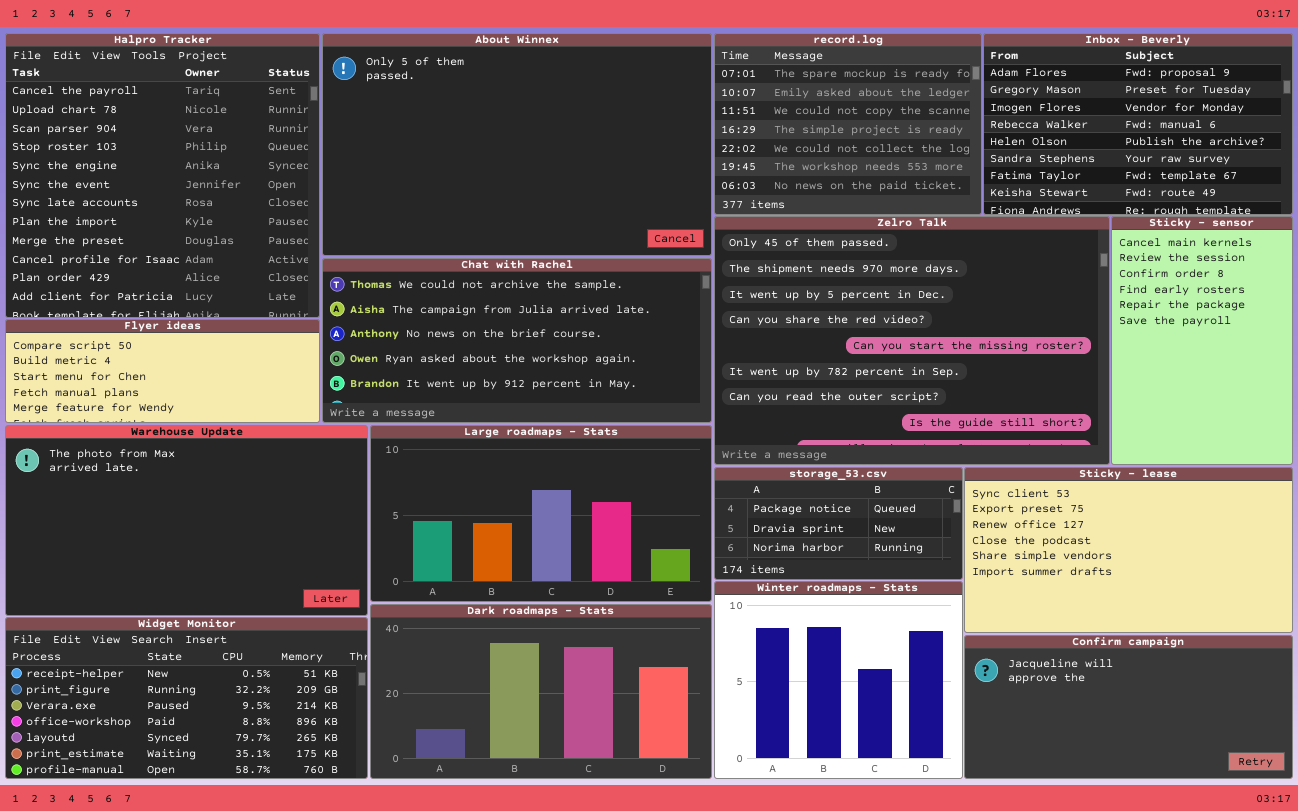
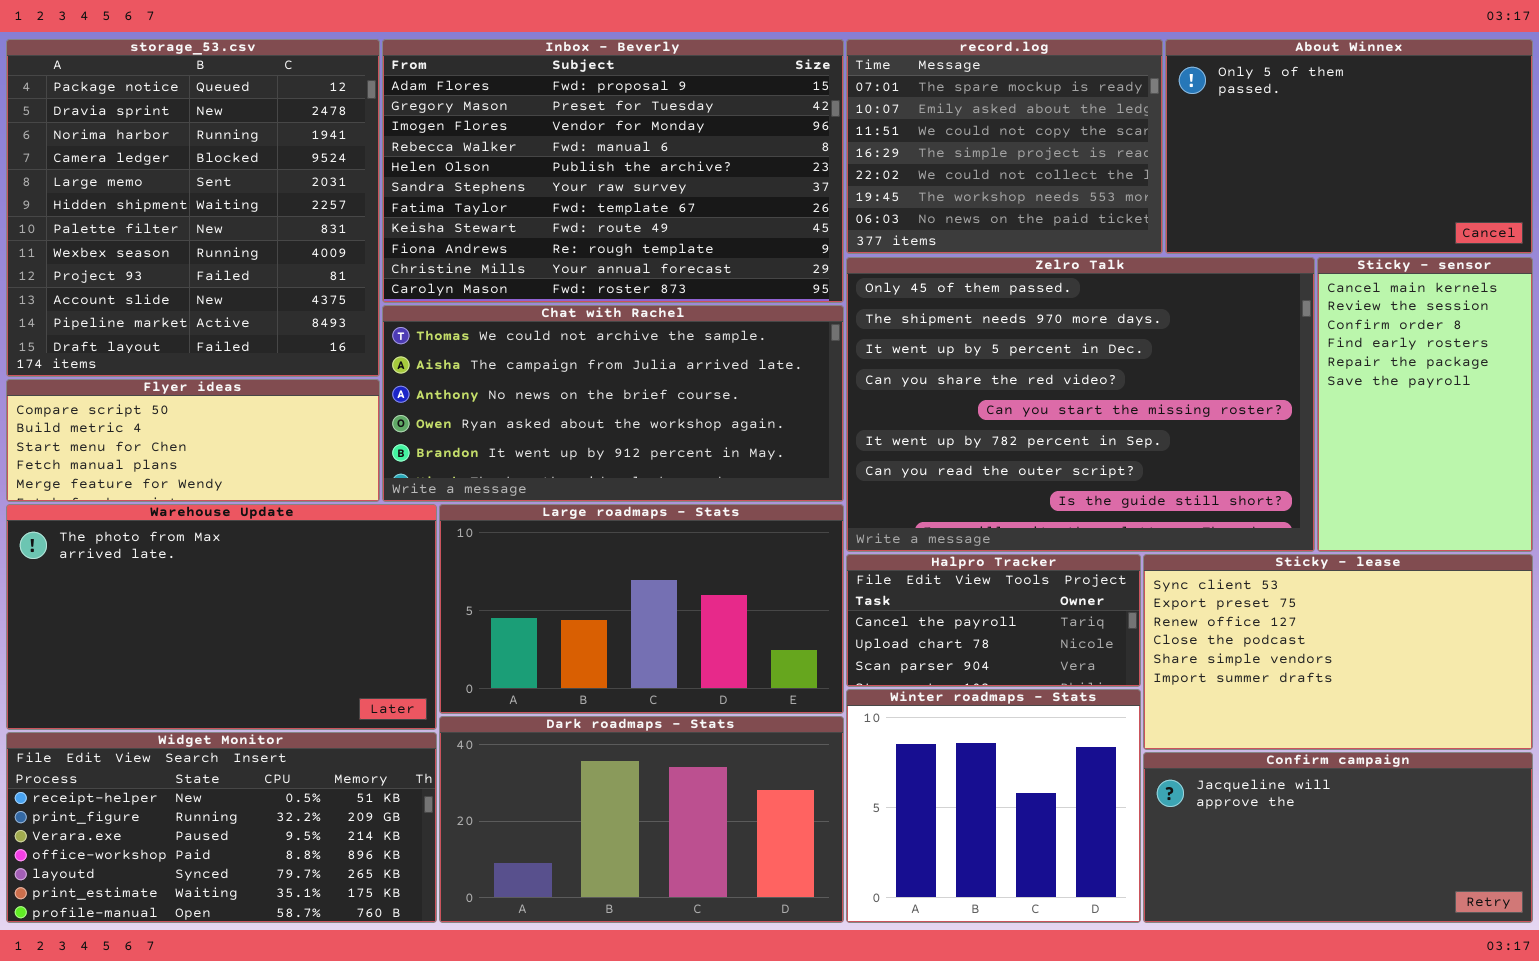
Halpro Tracker: [5,33,320,318] -> [846,554,1141,687], moved, resized
About Winnex: [322,33,712,256] -> [1165,39,1533,254], moved, resized
Inbox - Beverly: [983,33,1293,215] -> [382,39,844,303], moved, resized
storage_53.csv: [714,467,963,580] -> [6,39,380,377], moved, resized

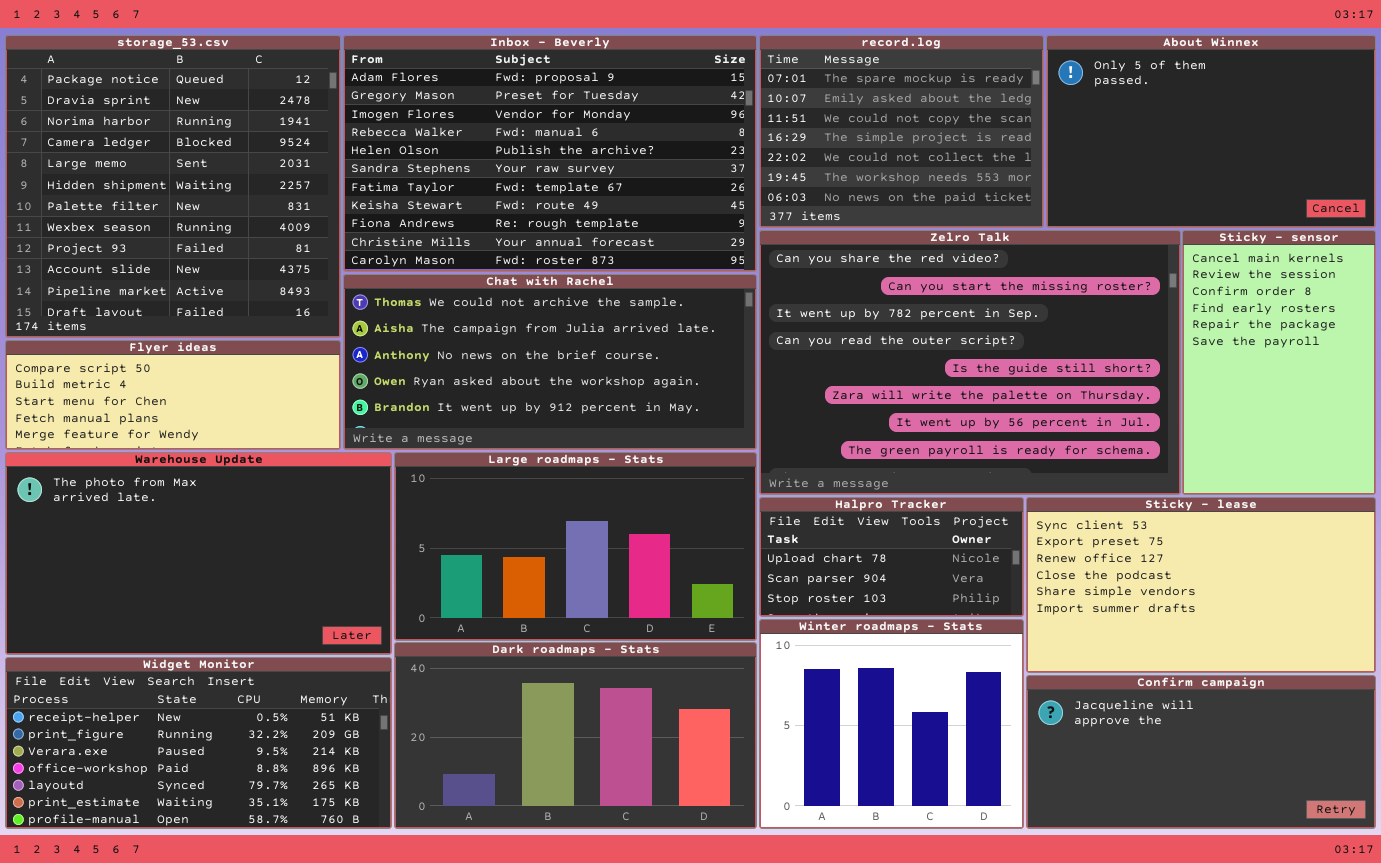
Zelro Talk: [846,257,1315,552] -> [759,230,1181,495], scrolled down 3 rows
Halpro Tracker: [846,554,1141,687] -> [759,497,1024,617], scrolled down 1 row

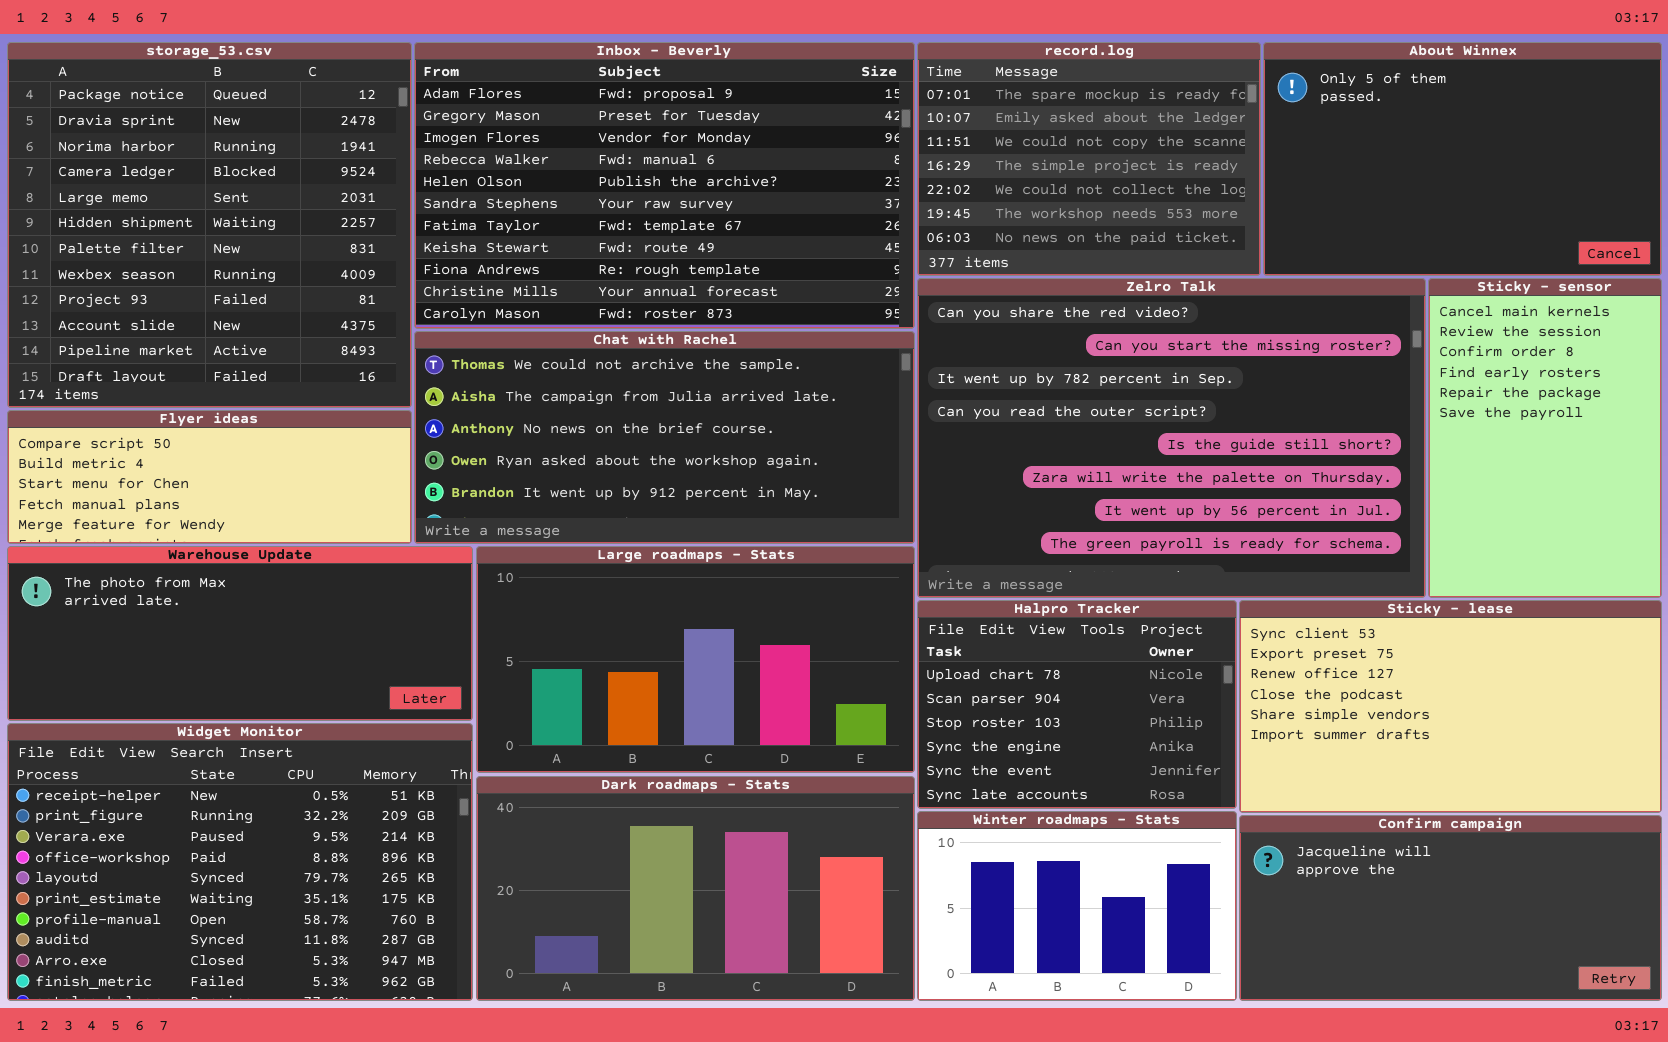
Warehouse Update: [5,452,392,655] -> [7,546,473,721], resized
Halpro Tracker: [759,497,1024,617] -> [917,600,1237,809], resized
Winter roadmaps - Stats: [759,619,1024,829] -> [917,811,1237,1001], resized
Widget Monitor: [5,657,392,829] -> [7,723,473,1001], resized

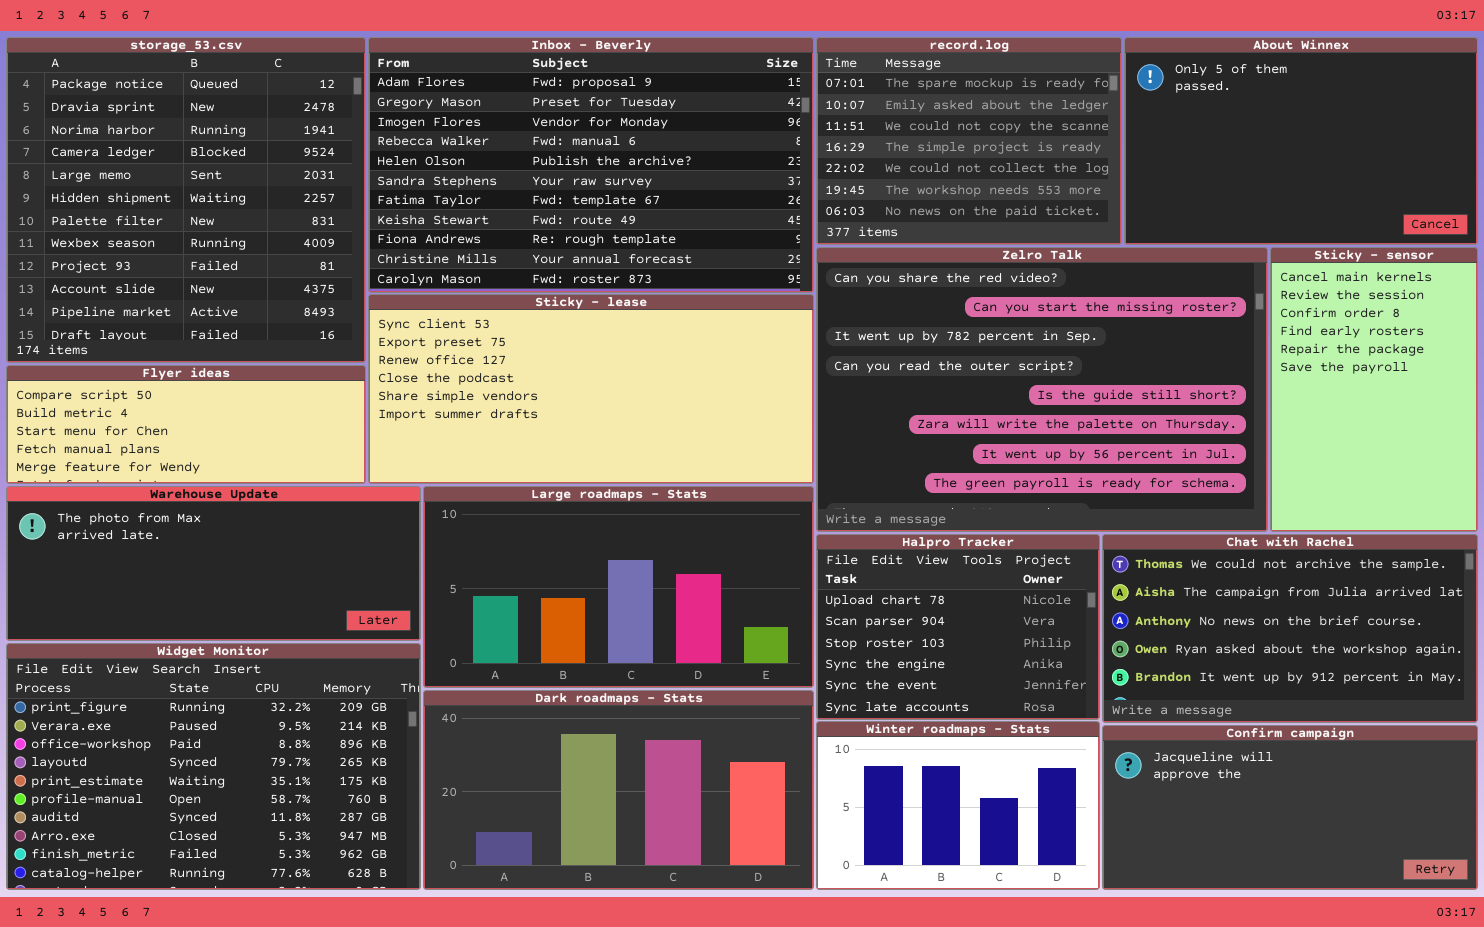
Chat with Rachel: [414,331,915,544] -> [1102,534,1478,723], moved, resized
Sticky - lease: [1239,600,1662,813] -> [368,294,814,484], moved, resized
Widget Monitor: [7,723,473,1001] -> [6,643,421,890], scrolled down 1 row

